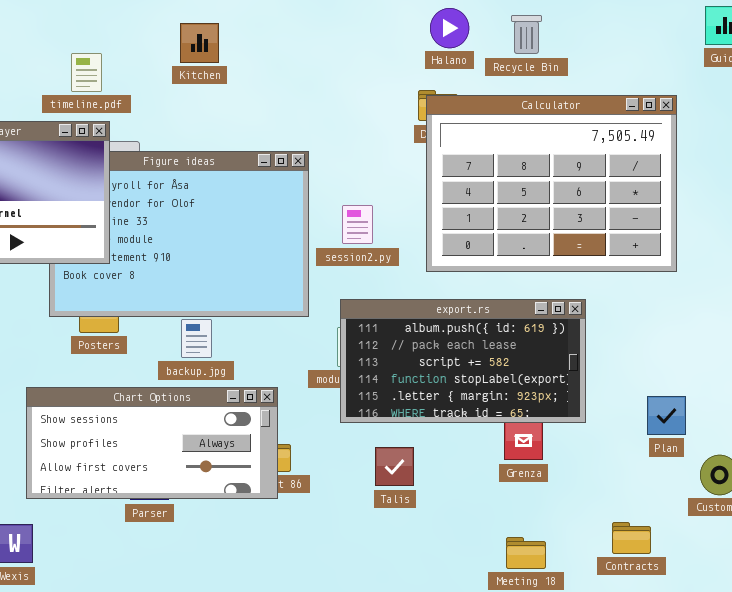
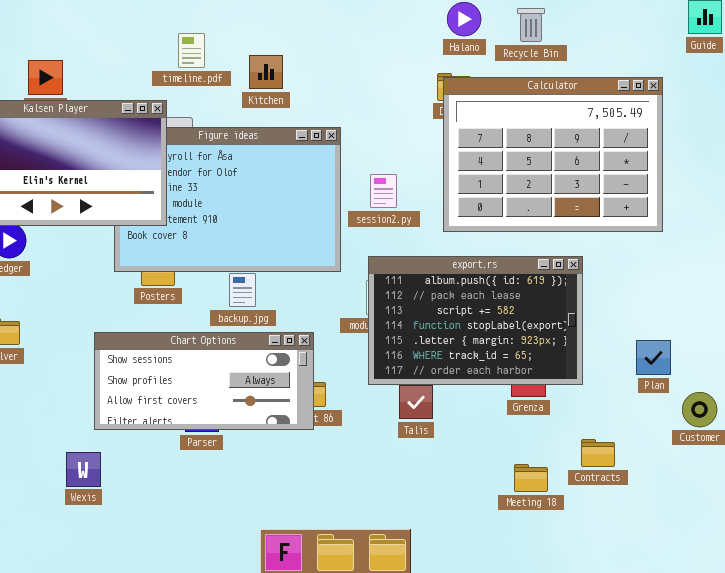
Kitchen: [180,23,219,63] -> [249,55,283,89], moved
timeline.pdf: [71,53,102,92] -> [178,33,205,68], moved
export.rs: [340,299,586,423] -> [368,256,583,385], resized
Contracts: [612,522,651,554] -> [581,439,615,467], moved

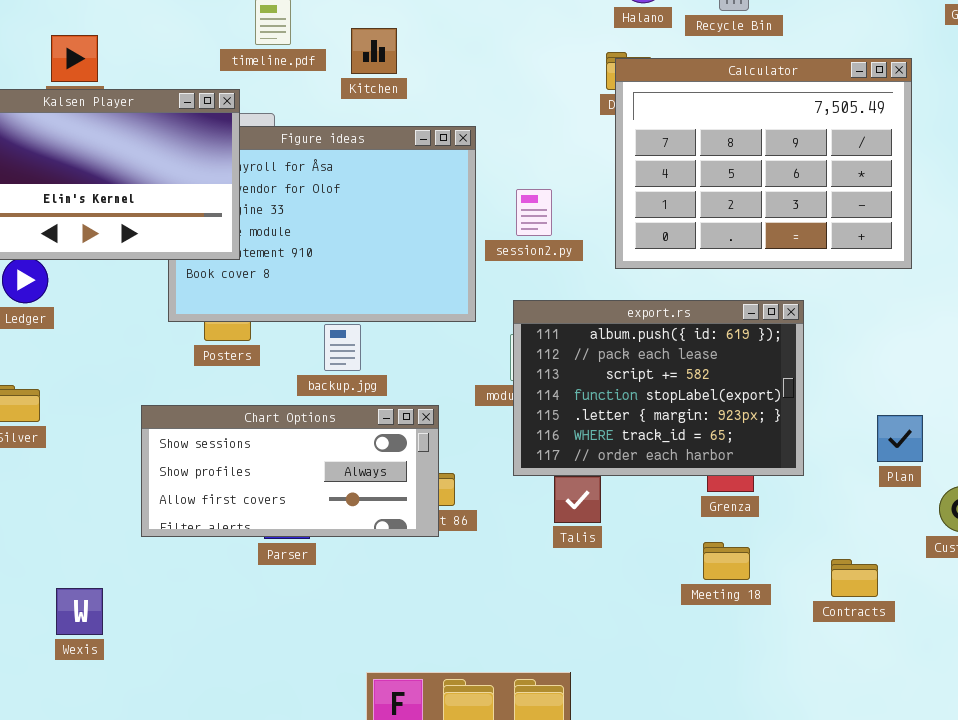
Contracts: [581,439,615,467] -> [831,559,878,597], moved
Wexis: [66,452,101,487] -> [56,588,103,635], moved
Meeting 18: [514,464,548,492] -> [703,542,750,580], moved

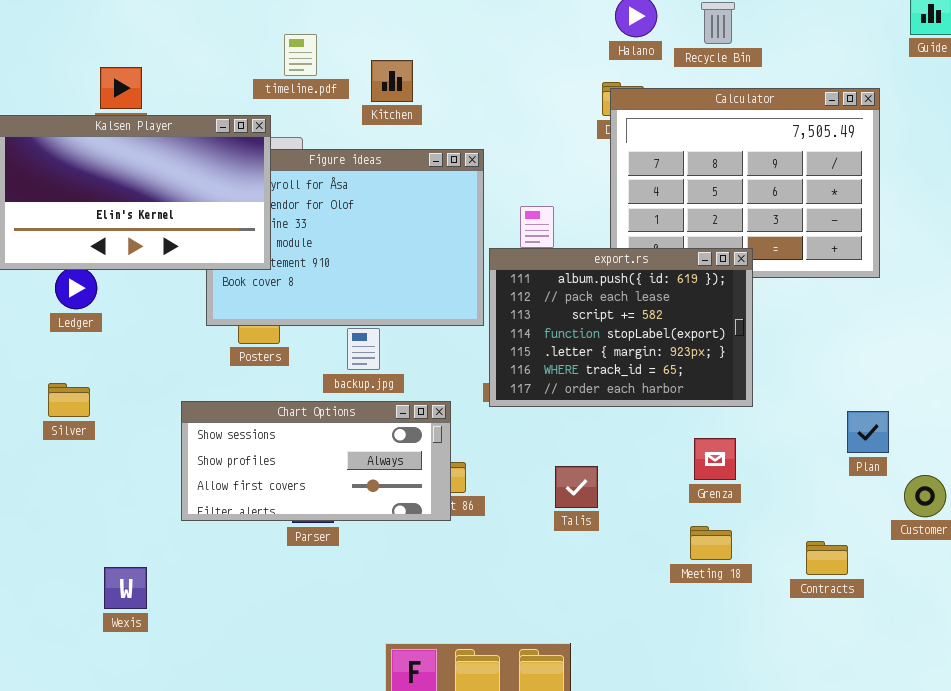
export.rs: [513,300,804,476] -> [489,248,753,407], moved

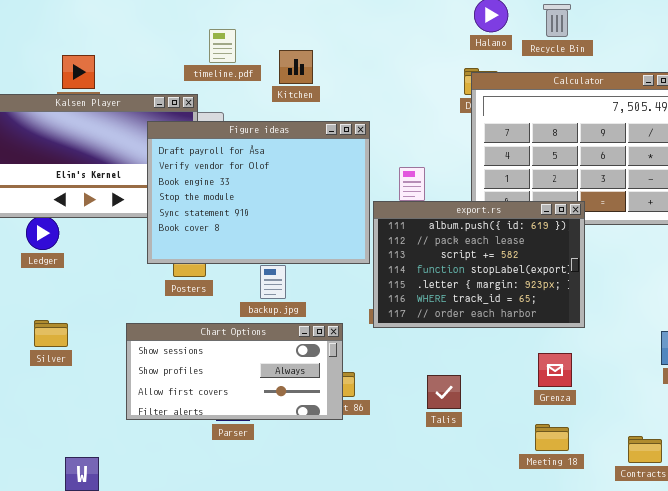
Figure ideas: [206,149,484,326] -> [147,121,370,264], raised
Silver: [48,383,90,417] -> [34,320,68,347], moved

